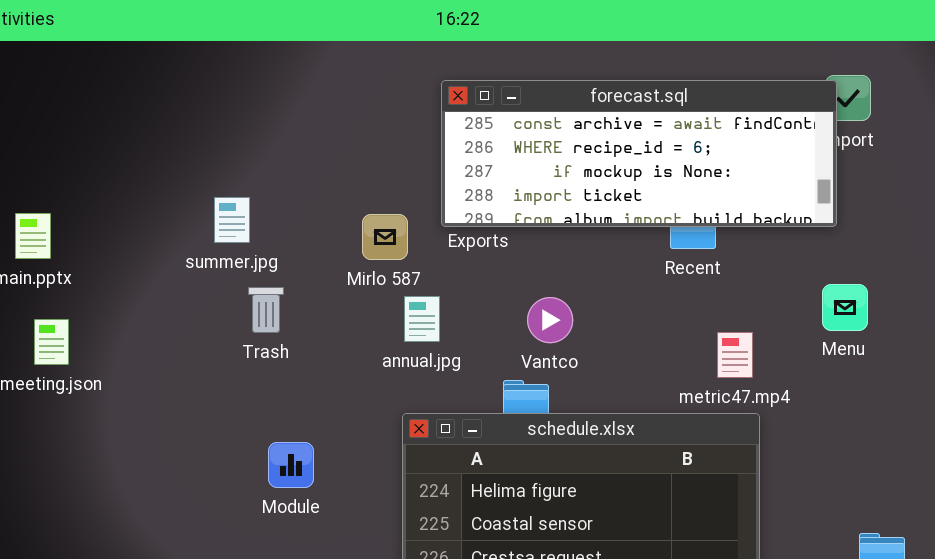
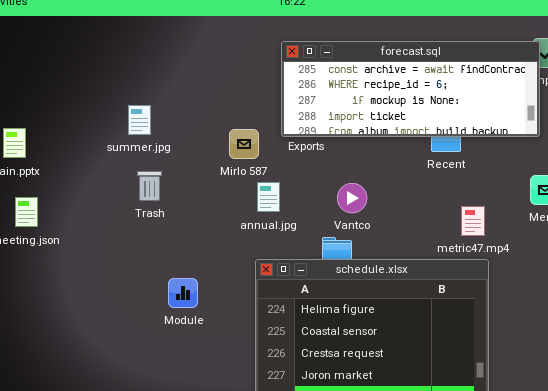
summer.jpg: [214,197,250,243] -> [128,105,151,135], moved
Trash: [248,287,284,333] -> [137,171,162,201], moved

